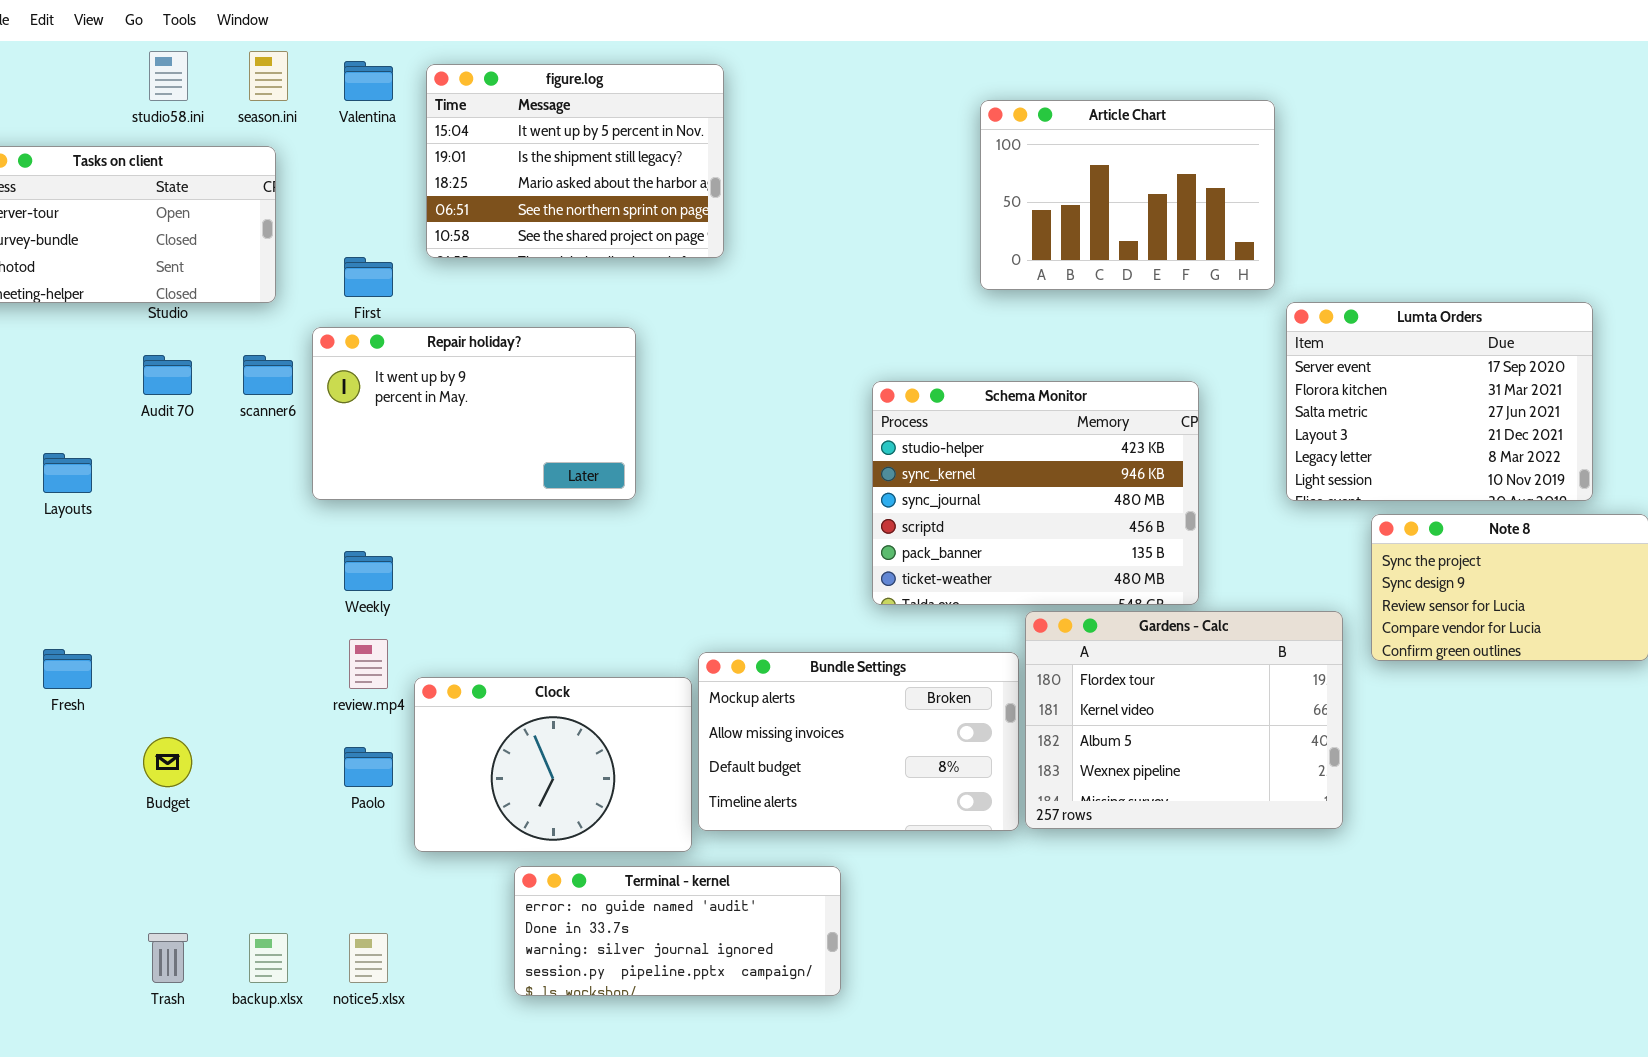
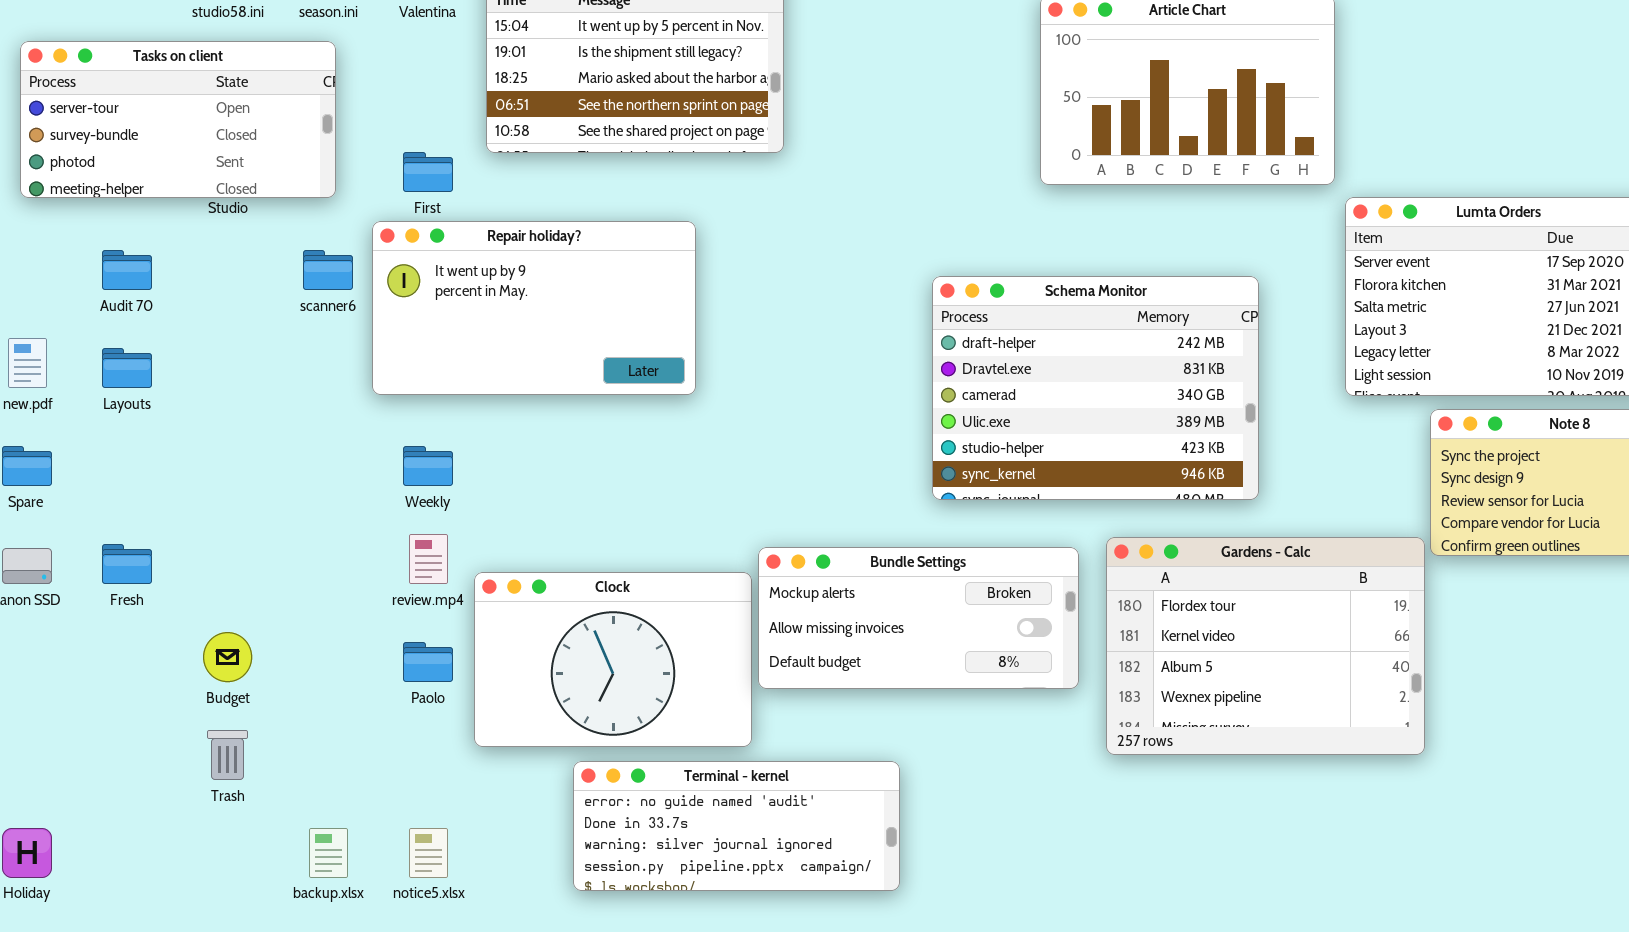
Audit 70: [143,355,192,395] -> [102,250,152,290], moved
Schema Monitor: [872,381,1199,605] -> [932,276,1259,500], scrolled up 4 rows
Gardens - Calc: [1025,611,1343,829] -> [1106,537,1425,755], moved
Bundle Settings: [698,652,1019,831] -> [758,547,1079,689], resized
Trash: [148,933,188,983] -> [207,730,248,780], moved

